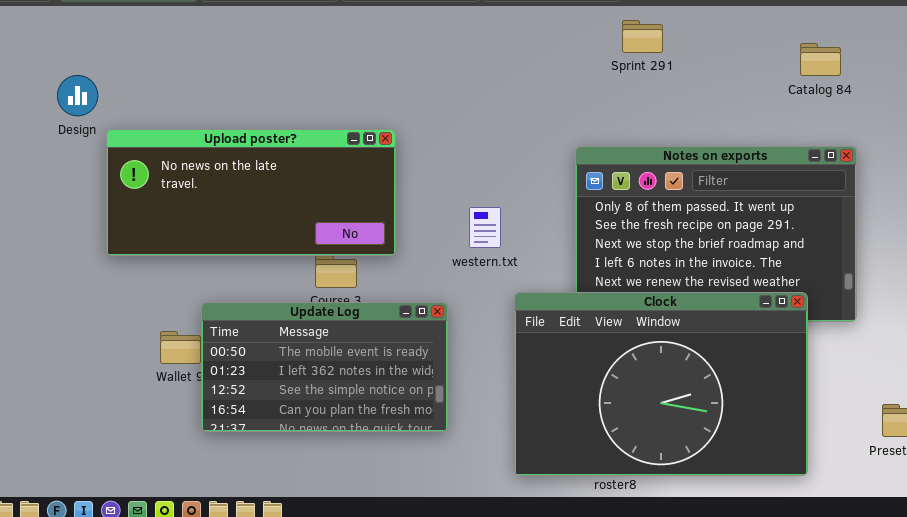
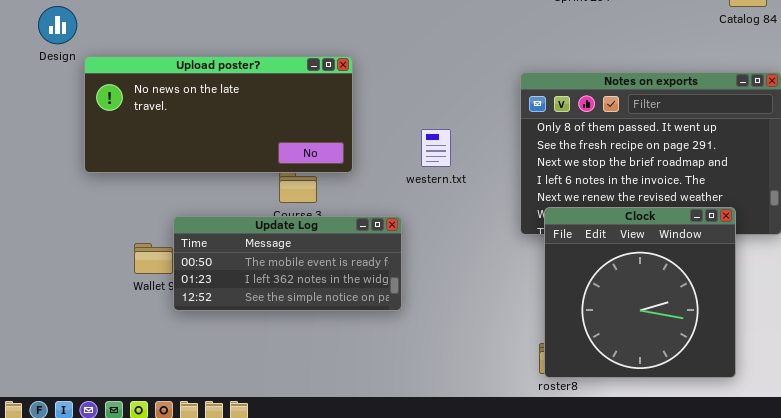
Clock: [514,292,808,476] -> [544,207,736,378], resized
Update Log: [201,302,448,432] -> [173,216,402,311], resized

